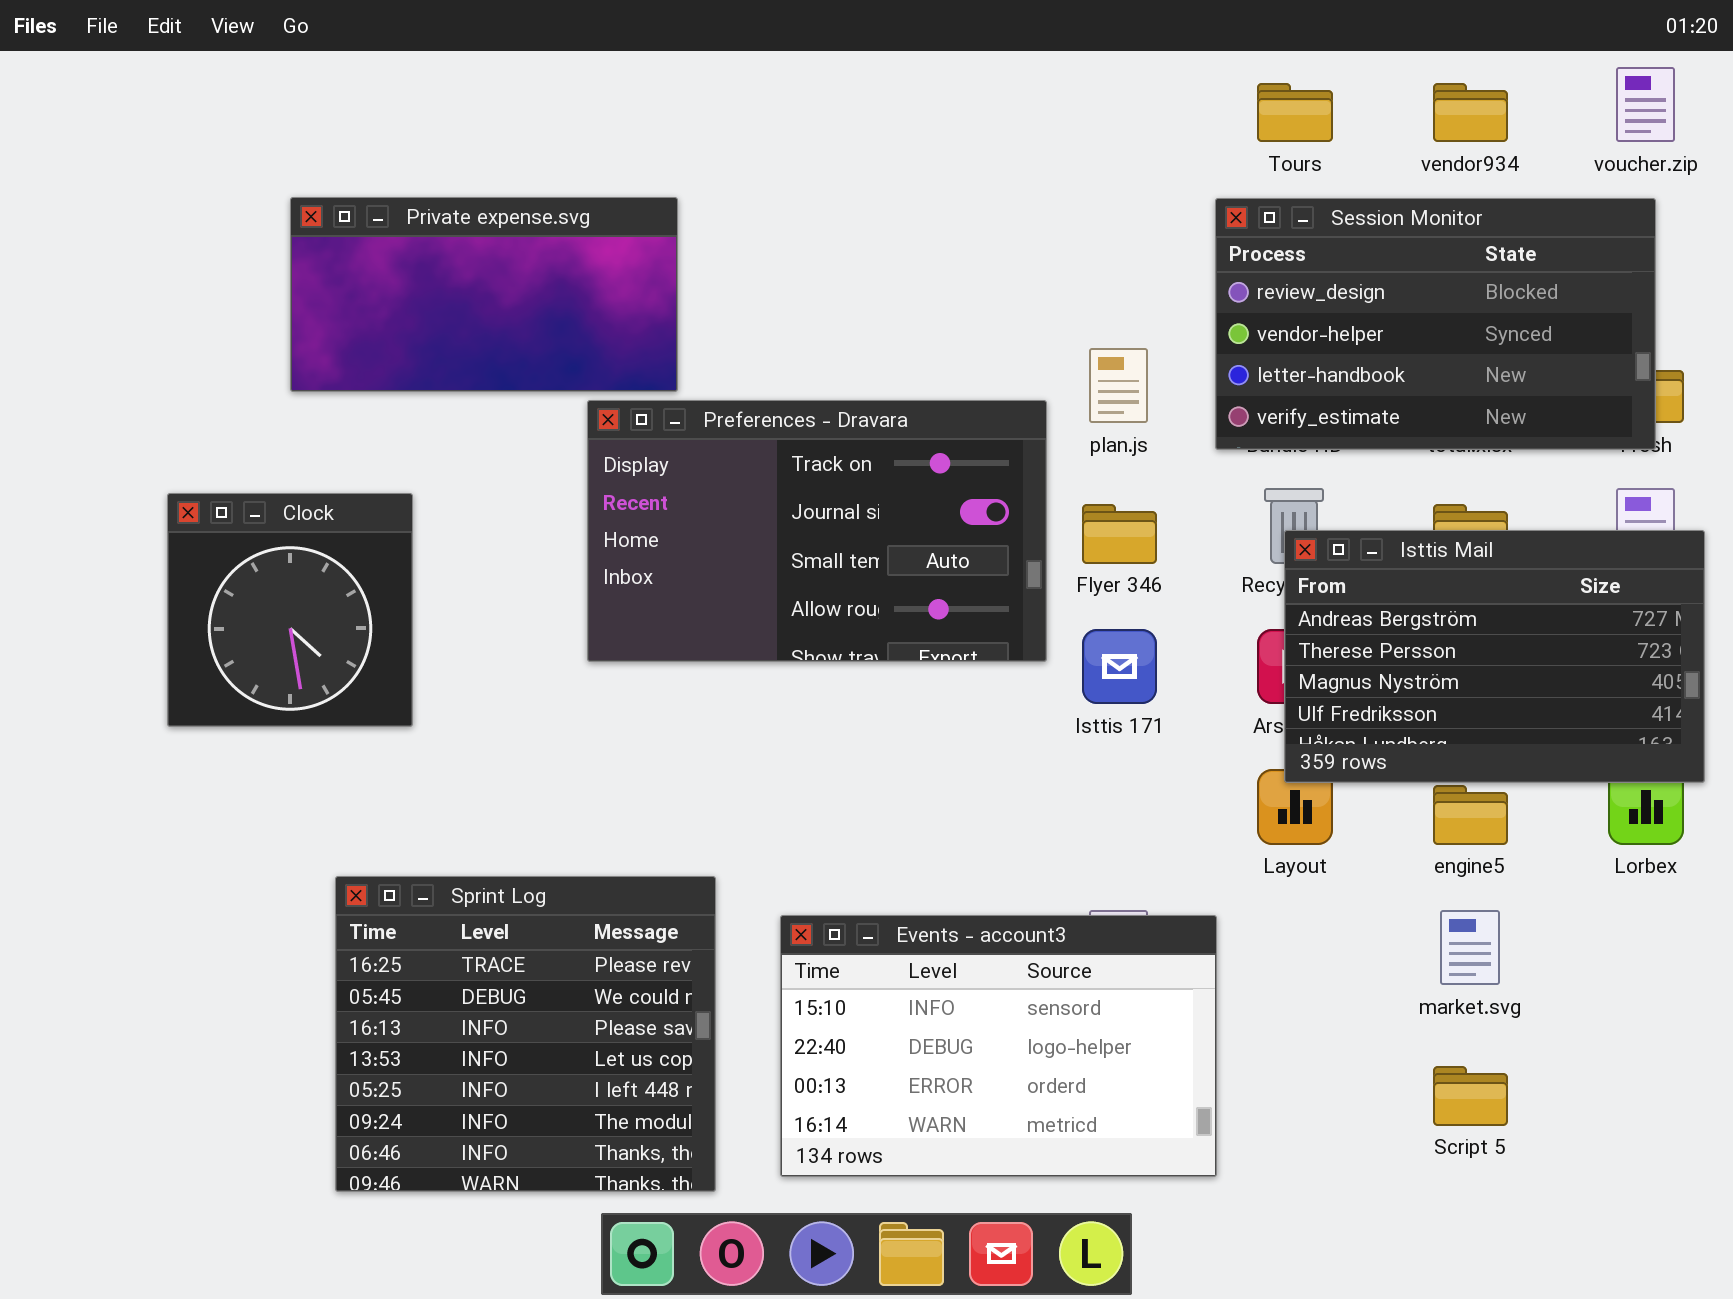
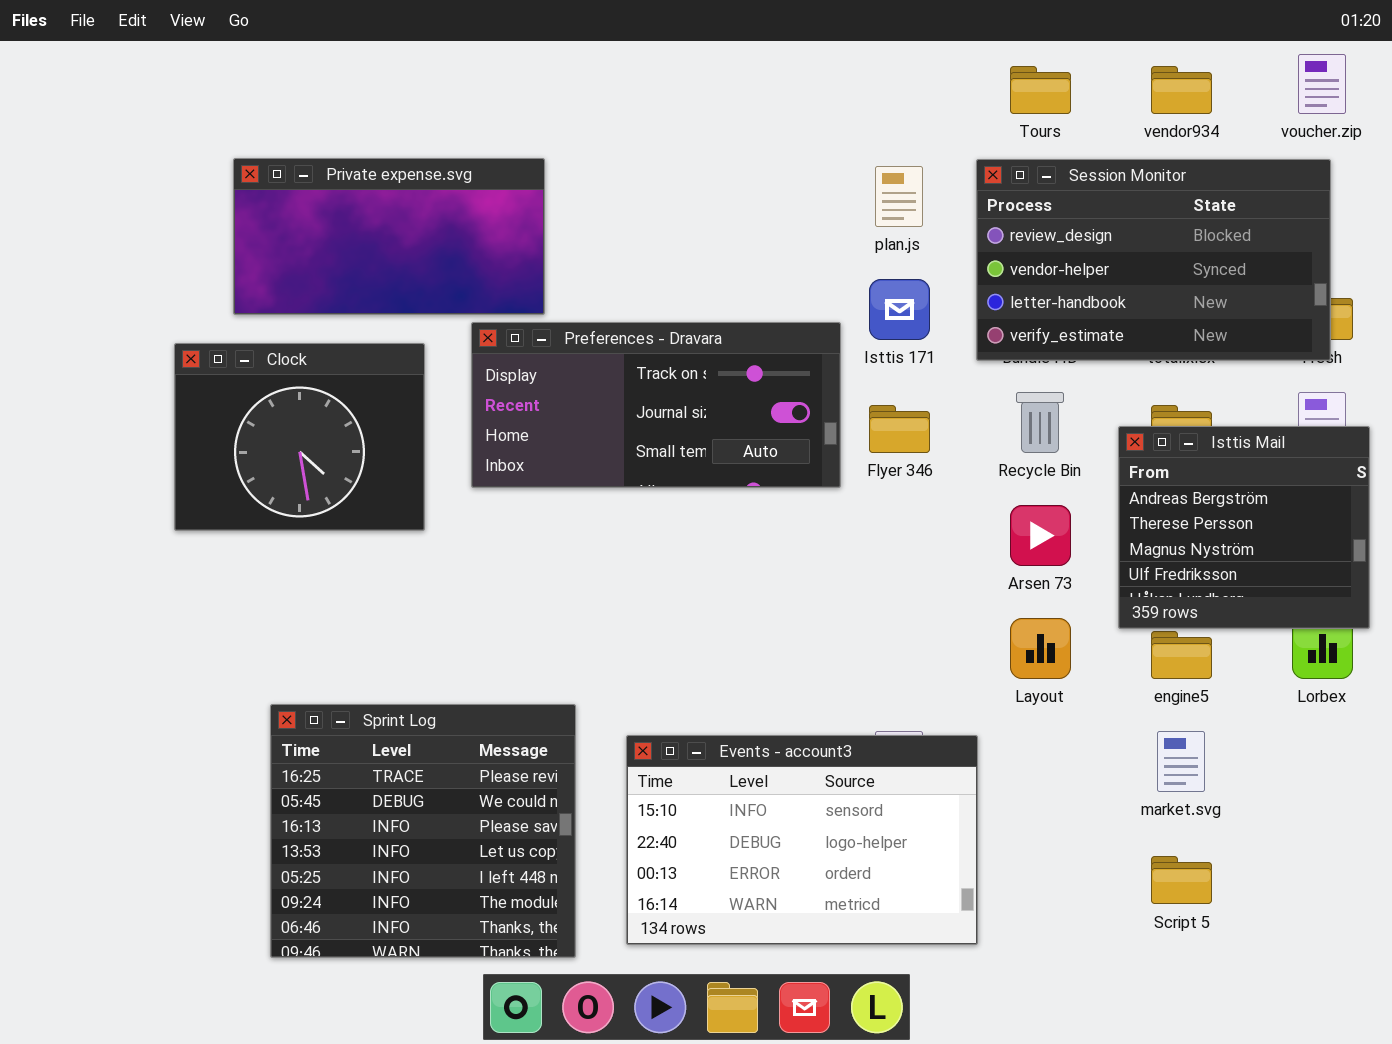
plan.js: [1089,348,1148,423] -> [875,166,923,227], moved
Preferences - Dravara: [587,400,1047,662] -> [471,322,841,488], resized
Clock: [167,493,413,727] -> [174,343,425,531], moved, resized
Isttis Mail: [1284,530,1705,783] -> [1118,426,1370,629], resized
Isttis 171: [1082,629,1157,704] -> [869,279,930,340], moved

